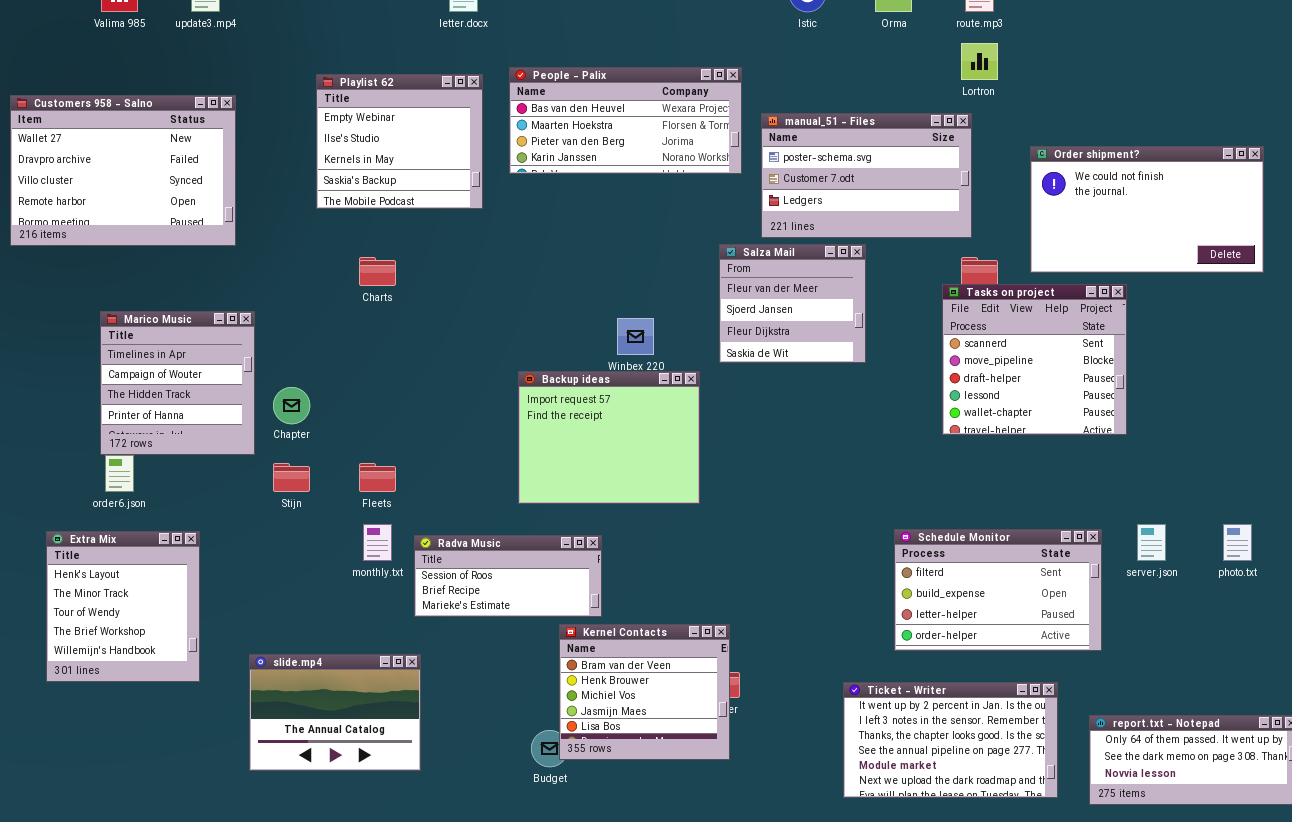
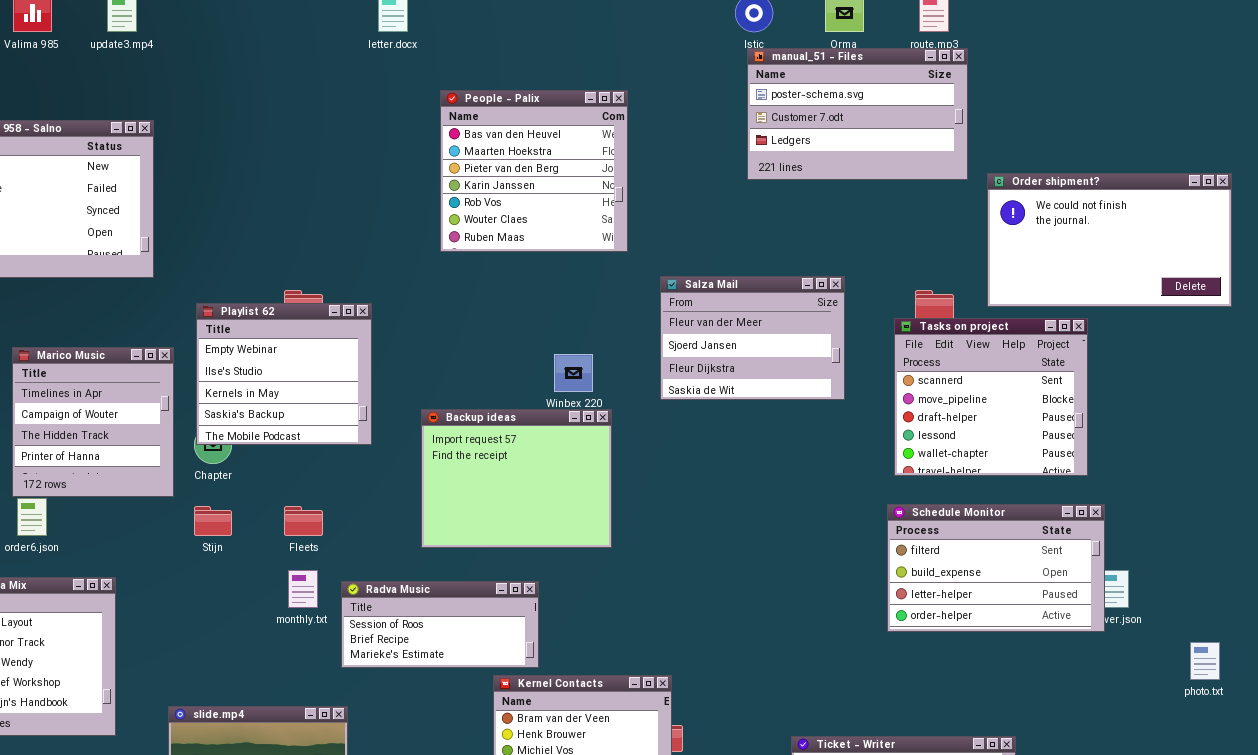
People - Palix: [509,67,742,174] -> [440,90,628,252], resized
Playlist 62: [316,74,483,209] -> [196,303,372,445], moved
manual_51 - Files: [761,113,972,238] -> [747,48,968,180], moved
Salza Mail: [719,244,866,363] -> [660,276,845,400], resized
Backup ideas: [518,371,700,504] -> [421,409,612,548], moved
photo.txt: [1223,524,1252,561] -> [1190,642,1220,680], moved
Schedule Monitor: [894,529,1102,651] -> [887,504,1105,632], moved

